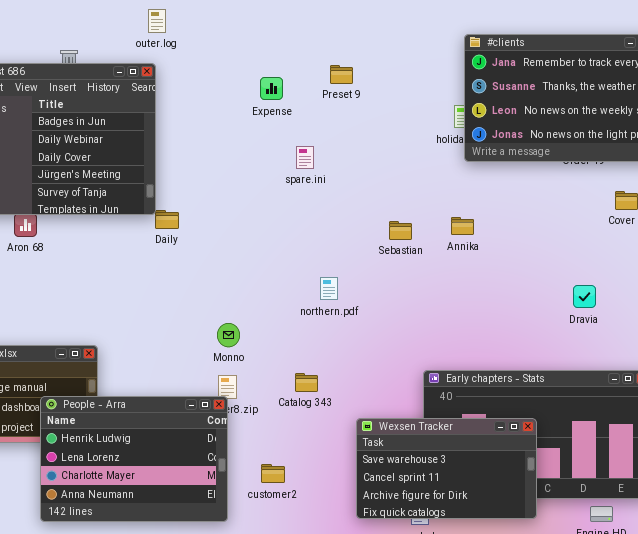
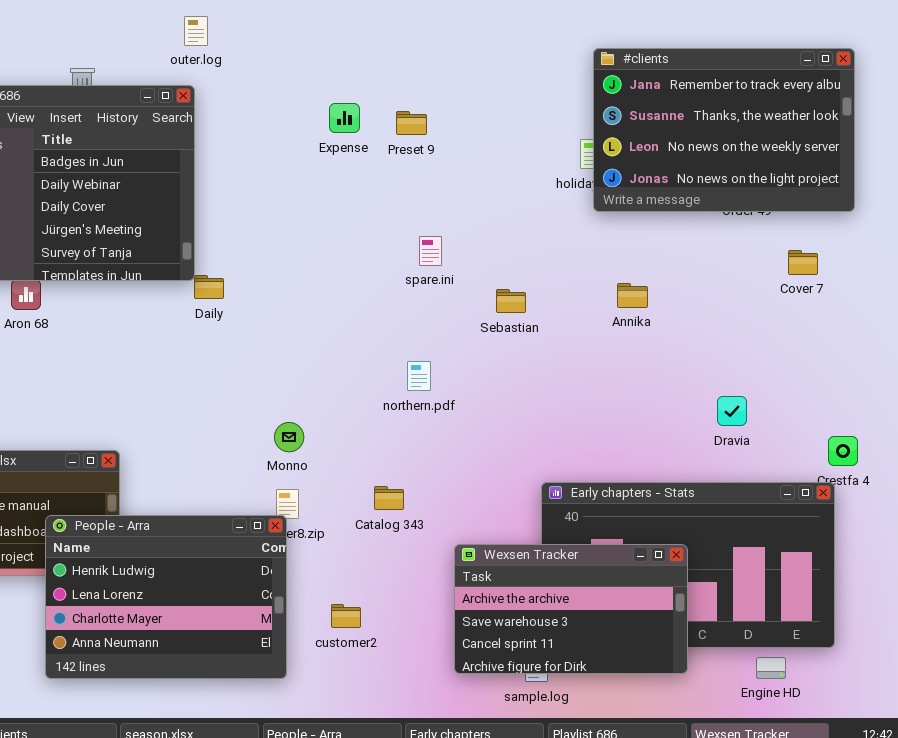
Preset 9: [330,65,353,84] -> [396,111,427,135], moved
spare.ini: [296,146,314,169] -> [419,236,442,266], moved
Annika: [451,217,474,235] -> [617,283,648,308], moved
Dravia: [573,285,596,308] -> [717,396,747,426], moved
Wexsen Tracker: [356,418,537,519] -> [454,544,688,674], scrolled up 1 row

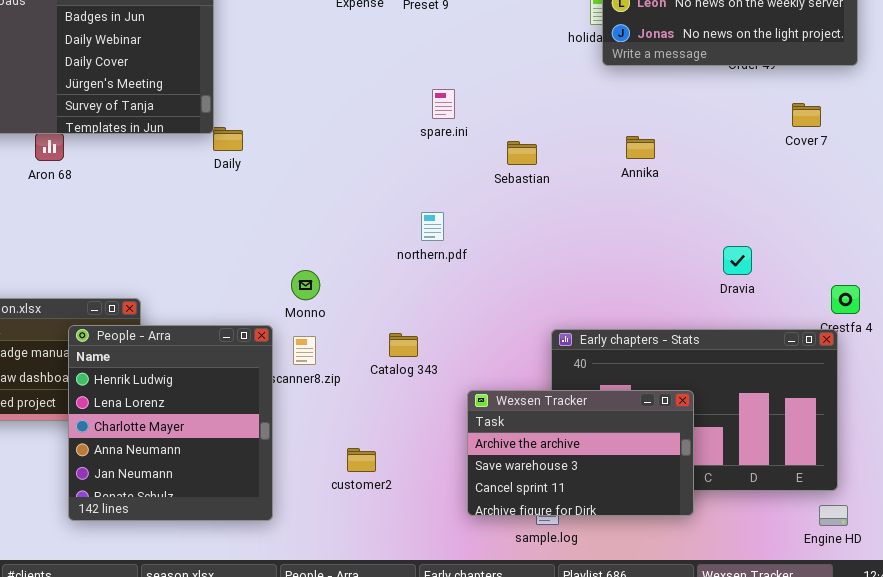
People - Arra: [45,515,287,679] -> [68,325,273,521], resized
Engine HD: [756,657,786,679] -> [819,505,848,526], moved

